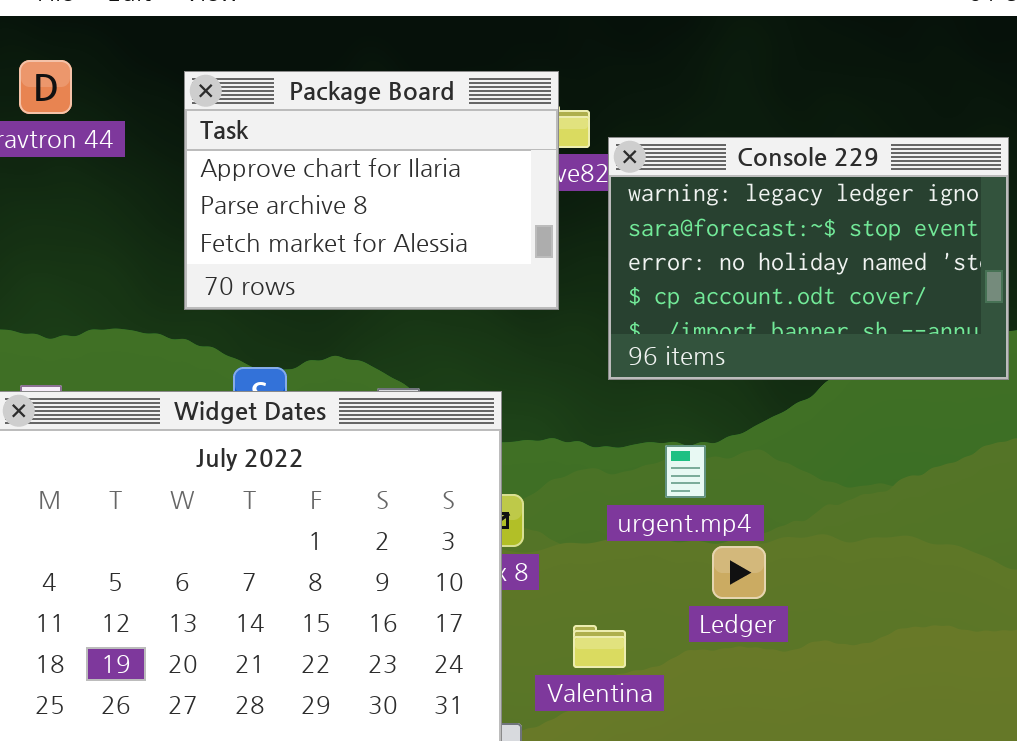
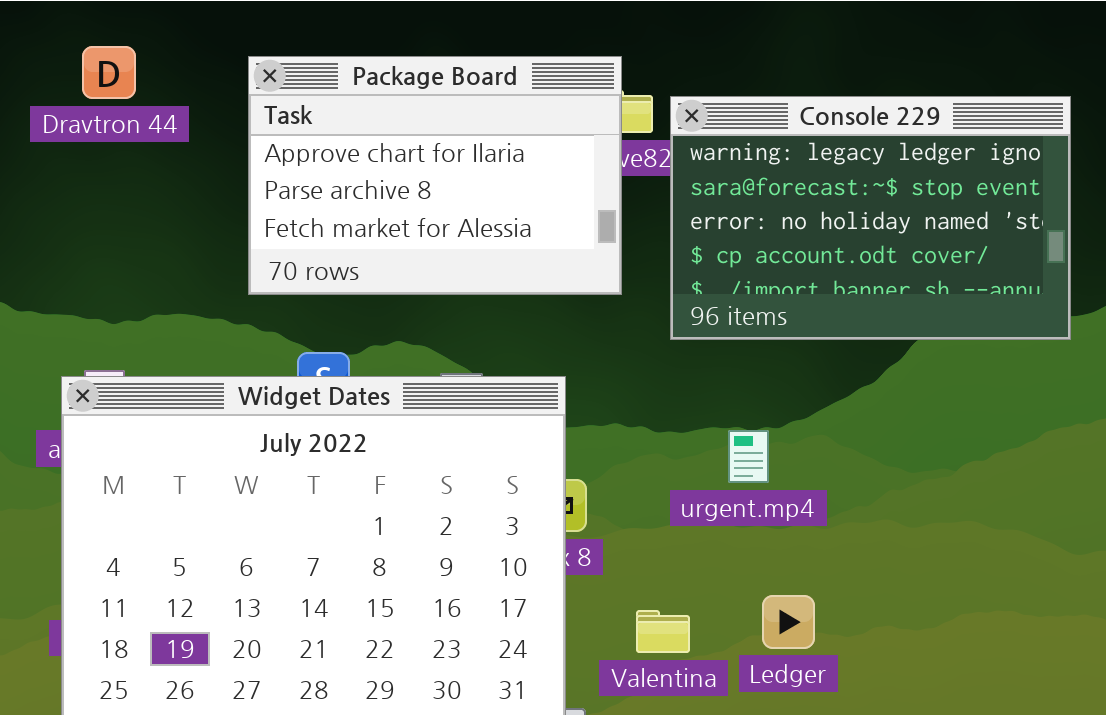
Console 229: [608,137,1009,380] -> [670,96,1071,340], moved
Ledger: [712,546,766,599] -> [762,595,815,649], moved

